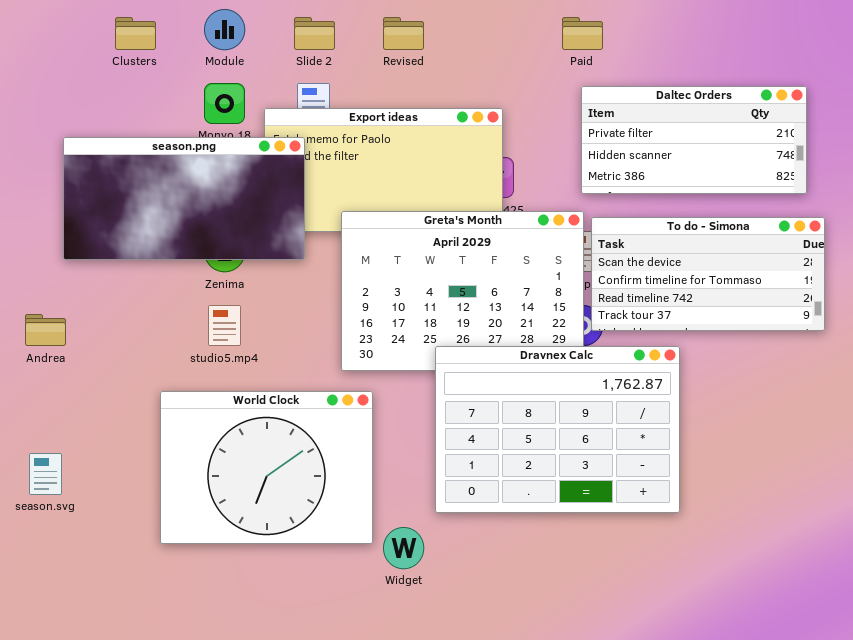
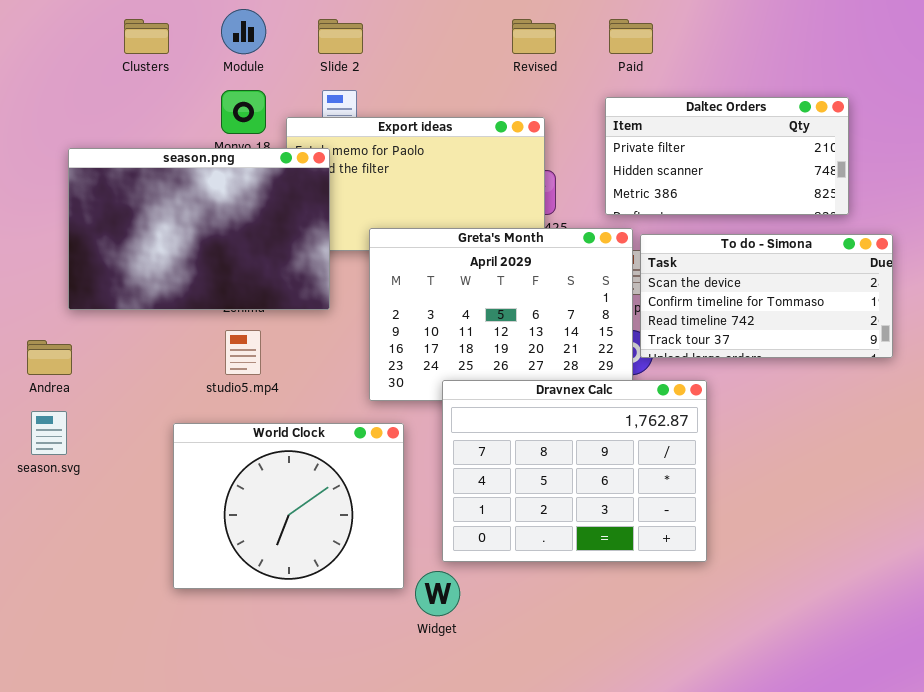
Revised: [383,17,424,50] -> [512,19,556,54], moved
Daltec Orders: [581,86,807,194] -> [605,97,849,215], moved
season.png: [63,137,305,260] -> [68,148,330,310], resized
Dravnex Calc: [435,346,680,513] -> [442,380,707,562], moved
season.svg: [29,453,62,495] -> [31,411,67,455], moved

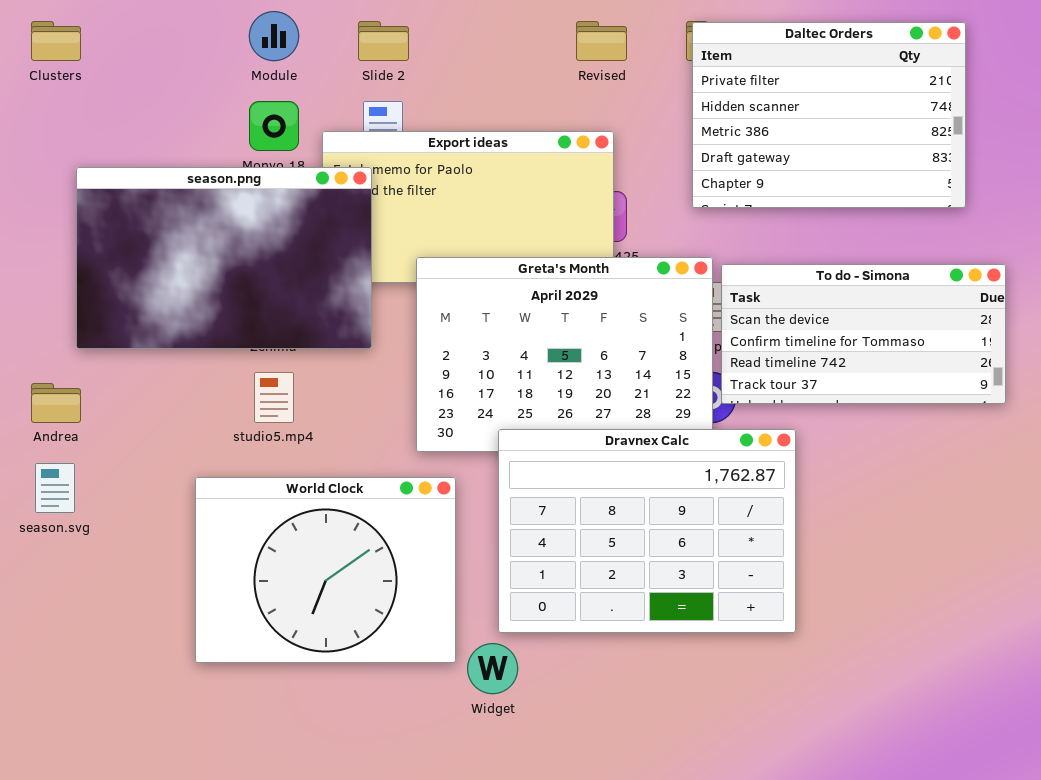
Clusters: [124,19,169,54] -> [31,21,81,61], moved
Daltec Orders: [605,97,849,215] -> [692,22,966,208], moved, resized

